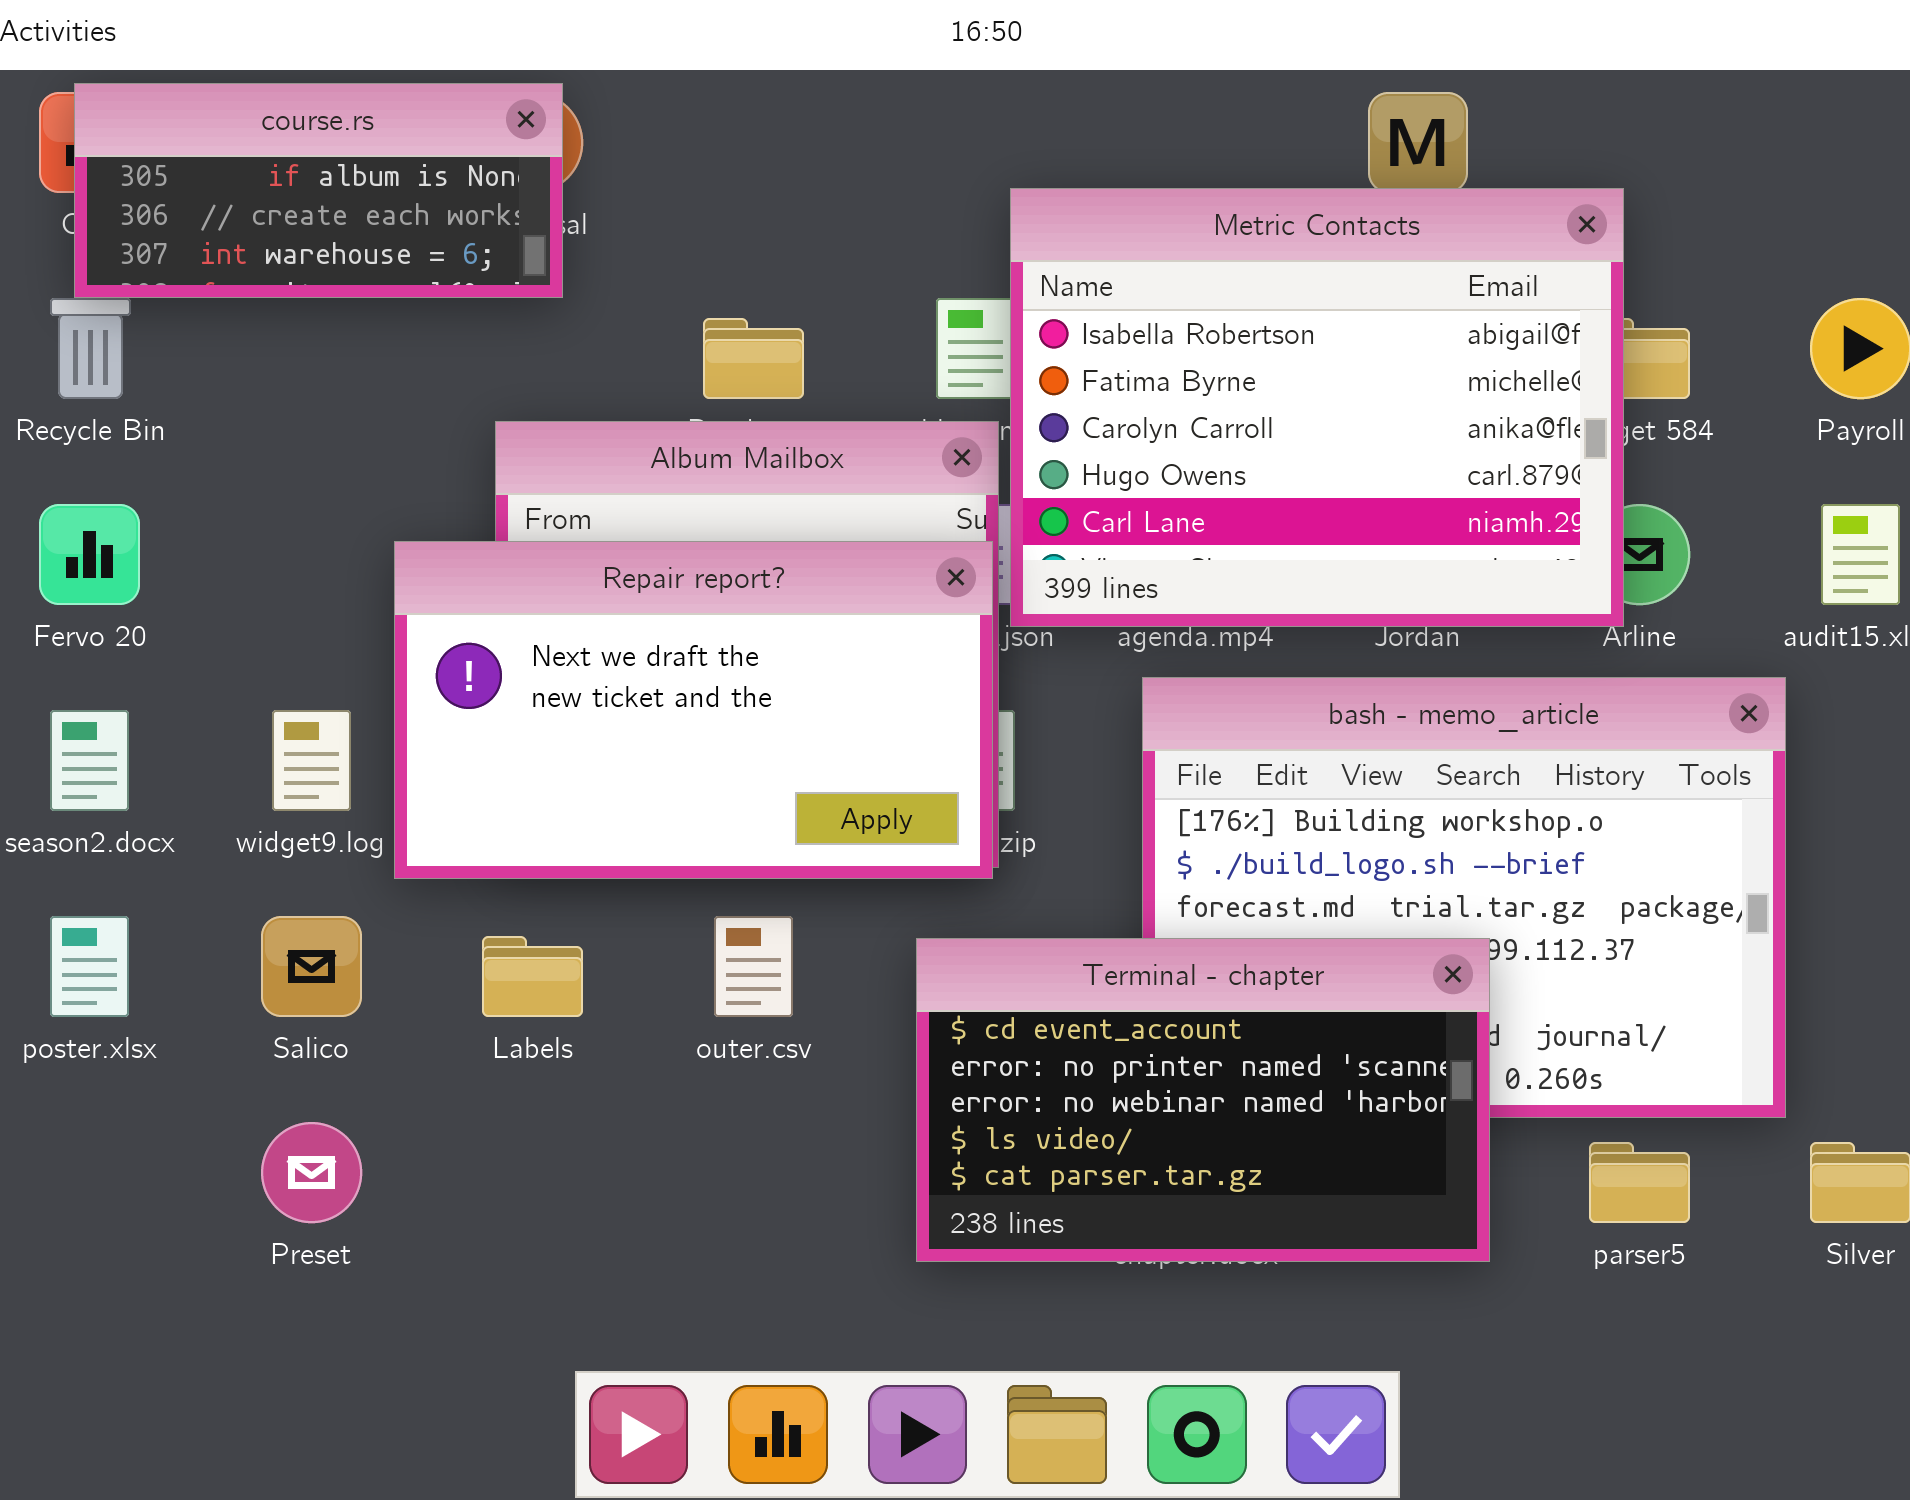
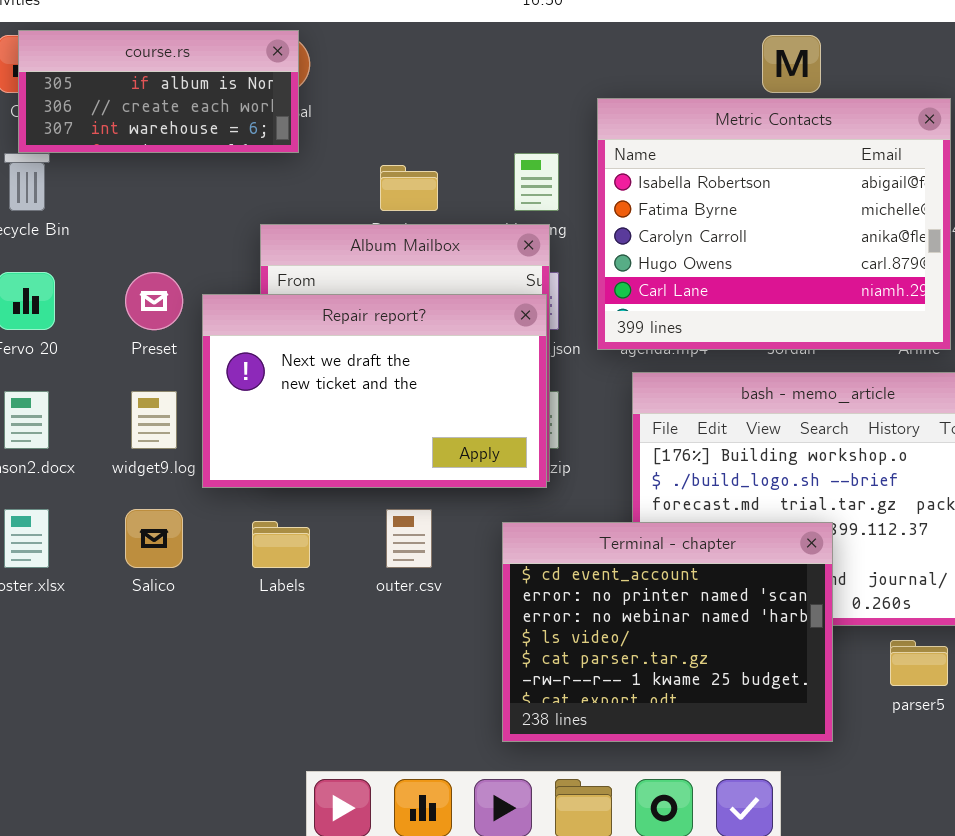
Metric Contacts: [1010,188,1624,627] -> [597,98,951,350], moved
Terminal - chapter: [916,938,1490,1262] -> [502,522,833,742], resized
Preset: [261,1122,362,1223] -> [125,272,183,330], moved

